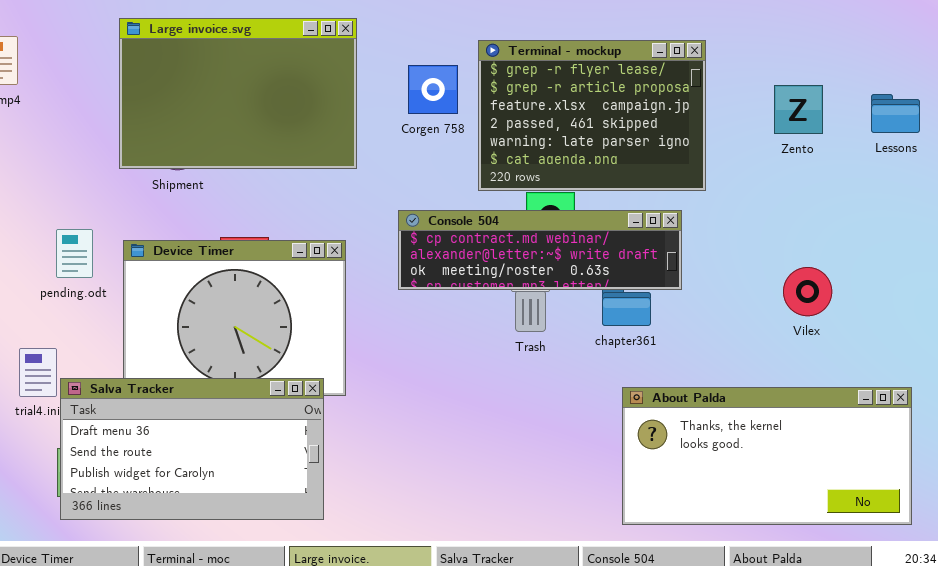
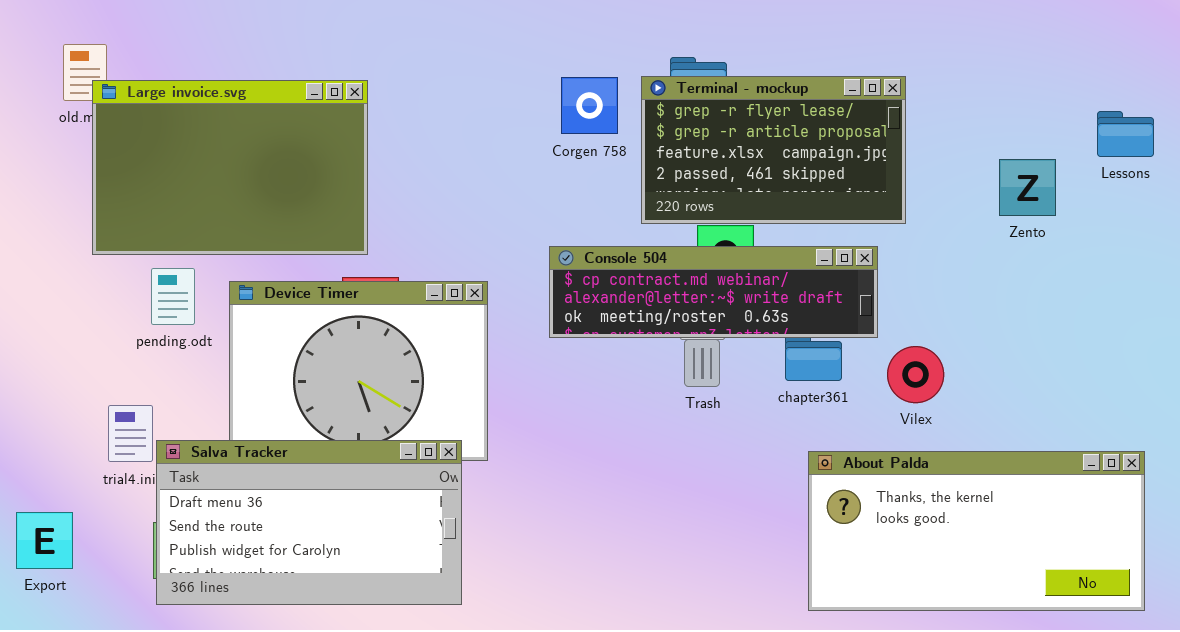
Large invoice.svg: [119,18,357,169] -> [92,80,368,255], moved
Terminal - mockup: [478,40,706,191] -> [641,76,906,224], resized
Zento: [774,85,823,134] -> [999,159,1056,216], moved
Vilex: [783,267,832,316] -> [887,346,944,403], moved

